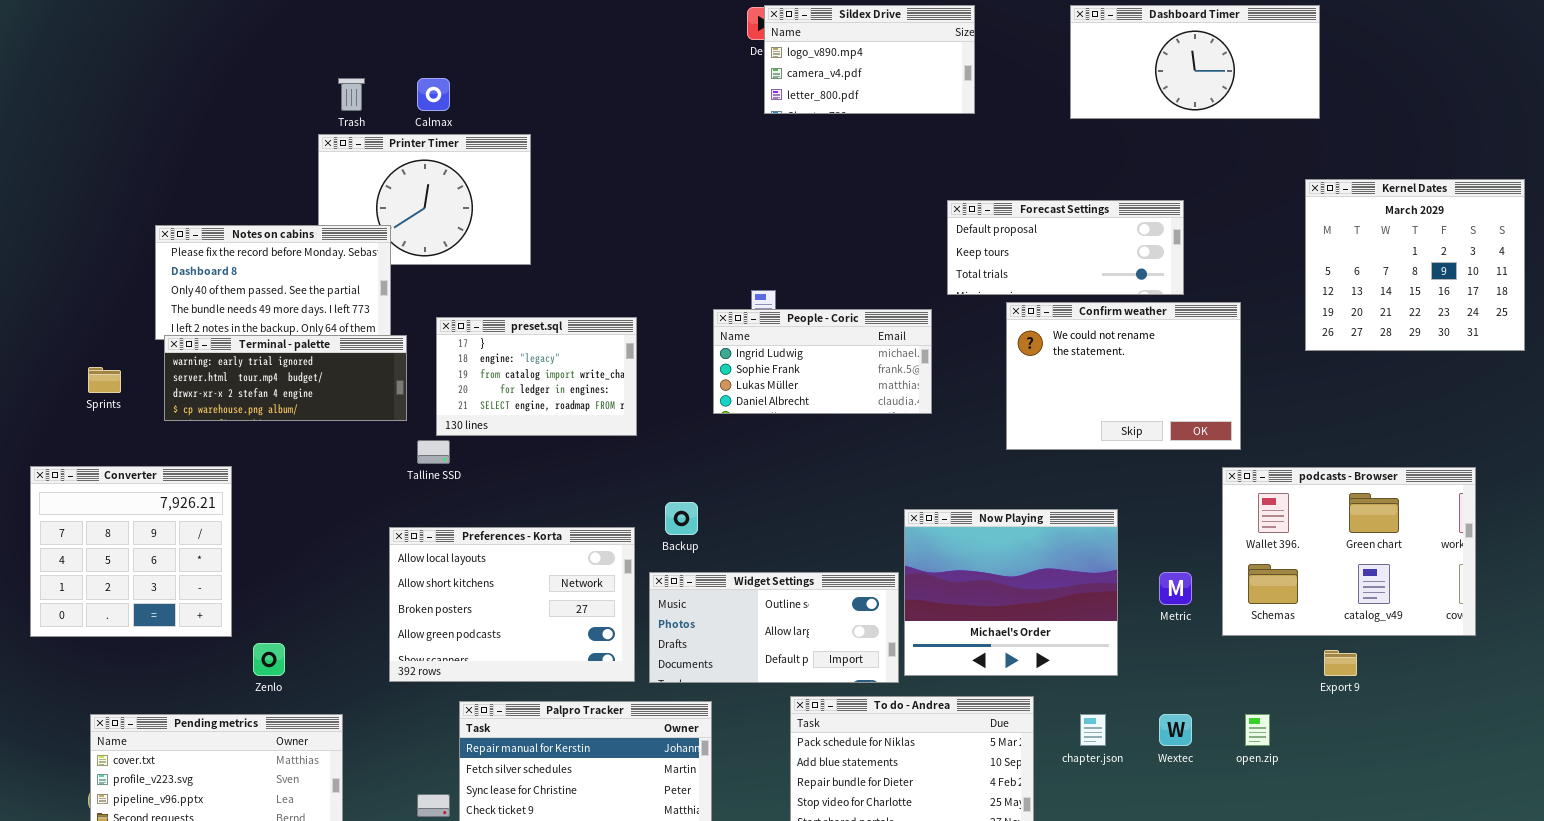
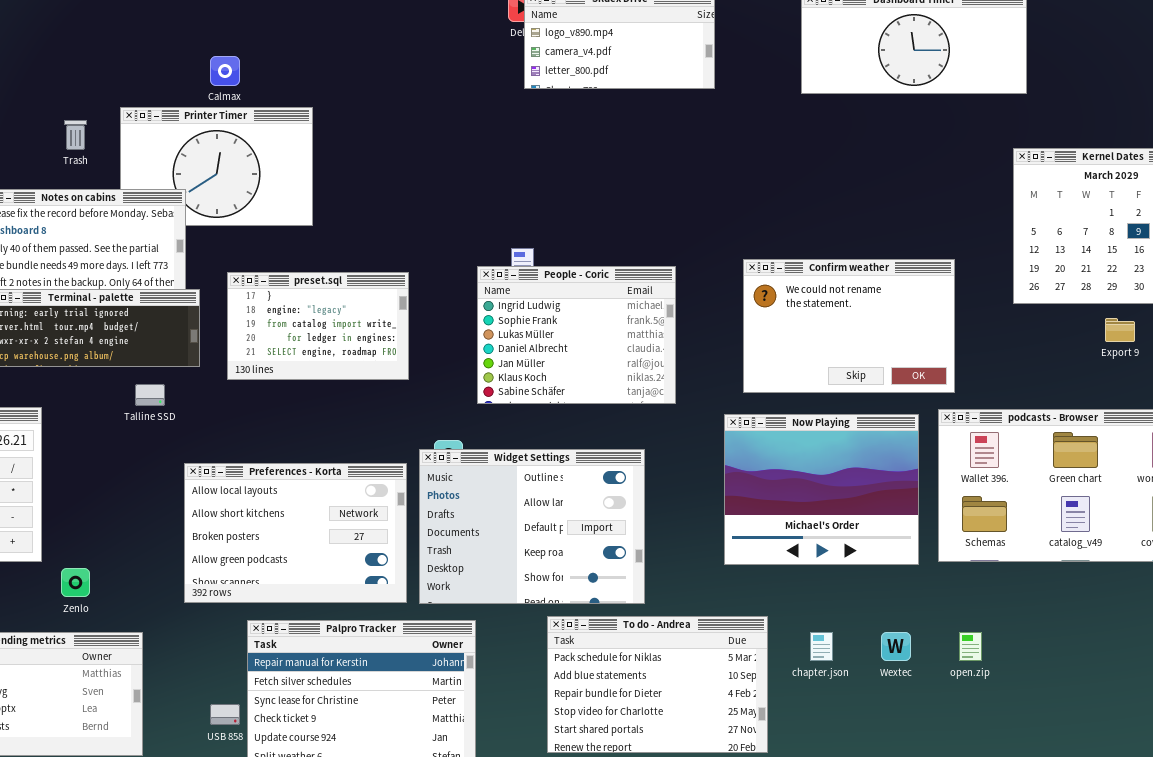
Trash: [338,78,365,111] -> [64,120,87,150], moved
Forecast Settings: [947,200,1184,295] -> none, closed
People - Coric: [713,309,932,414] -> [477,266,676,404], resized
Talline SSD: [417,440,450,464] -> [135,384,165,406], moved
Now Playing: [904,509,1118,676] -> [724,414,919,565], moved
Widget Settings: [649,572,899,683] -> [419,449,645,604], resized
Export 9: [1324,650,1357,676] -> [1105,318,1135,342], moved

